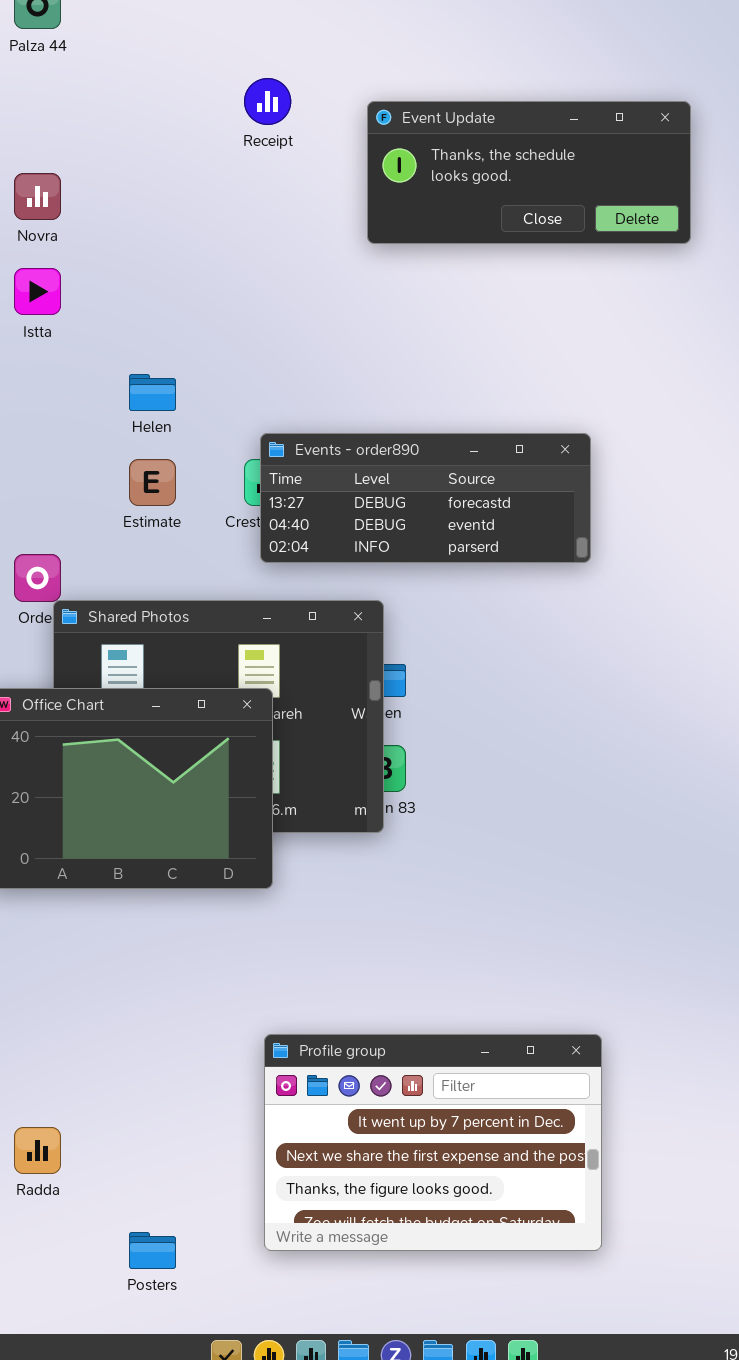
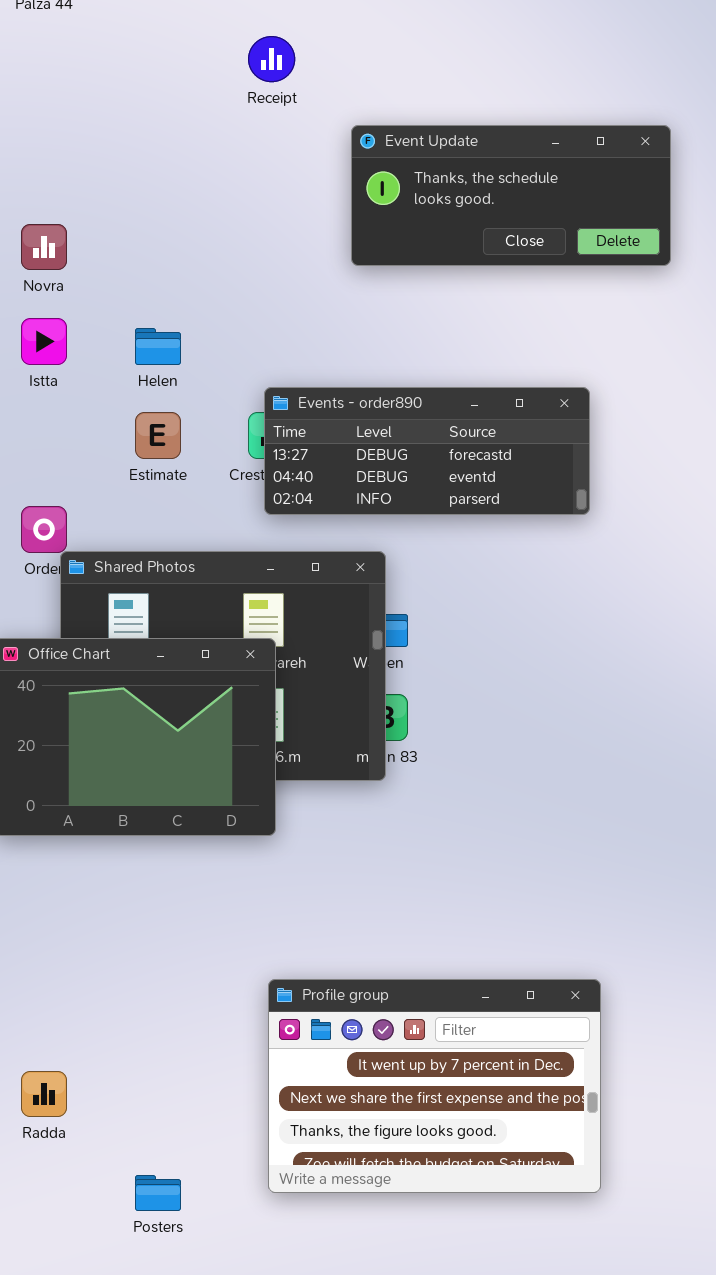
Event Update: [367,101,691,244] -> [351,125,671,266], moved
Novra: [14,173,61,220] -> [21,224,67,270], moved
Istta: [14,268,61,315] -> [21,318,67,365], moved

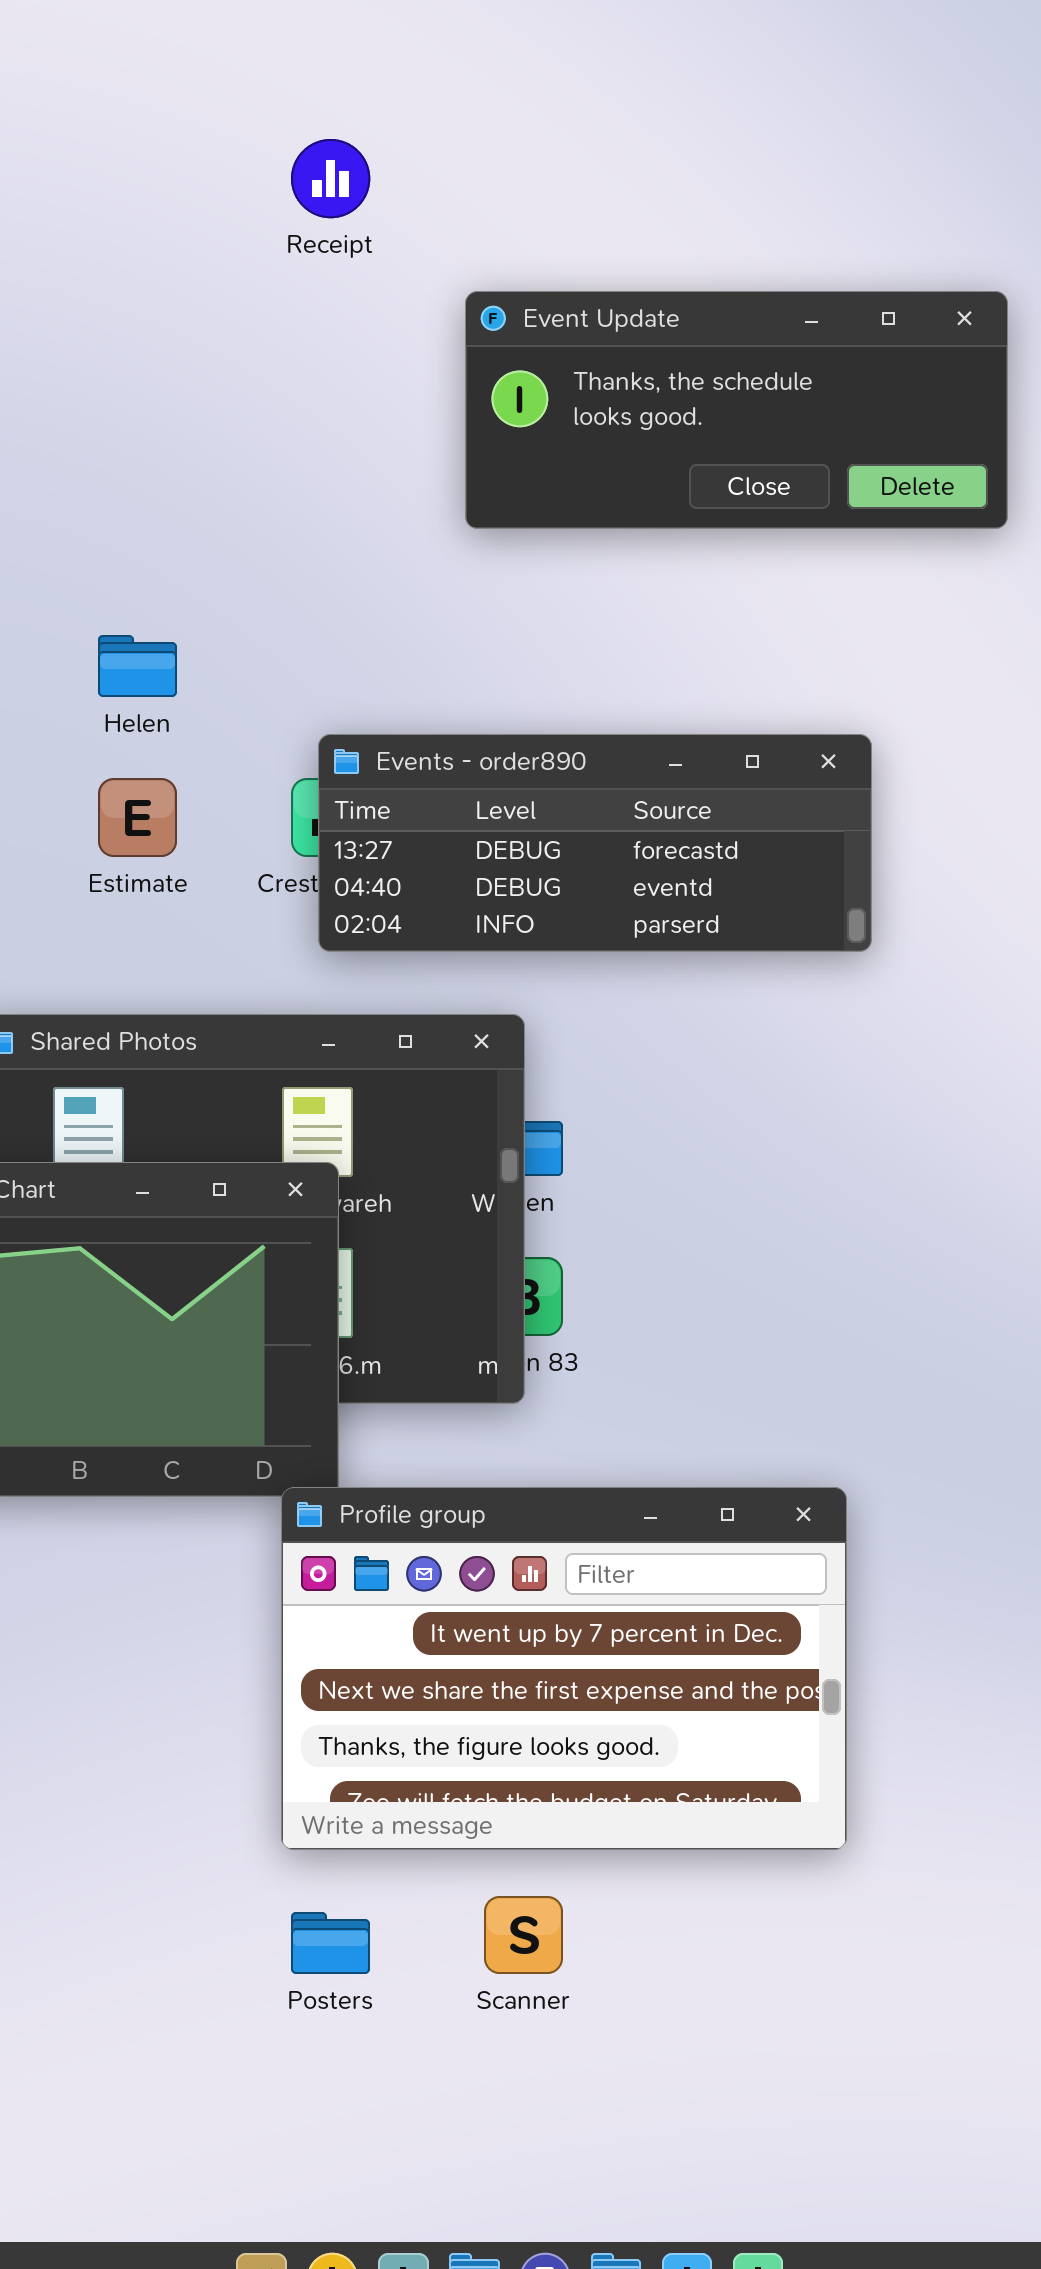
Profile group: [268,979,601,1193] -> [281,1487,847,1850], moved
Posters: [135,1175,181,1211] -> [291,1912,370,1974], moved

